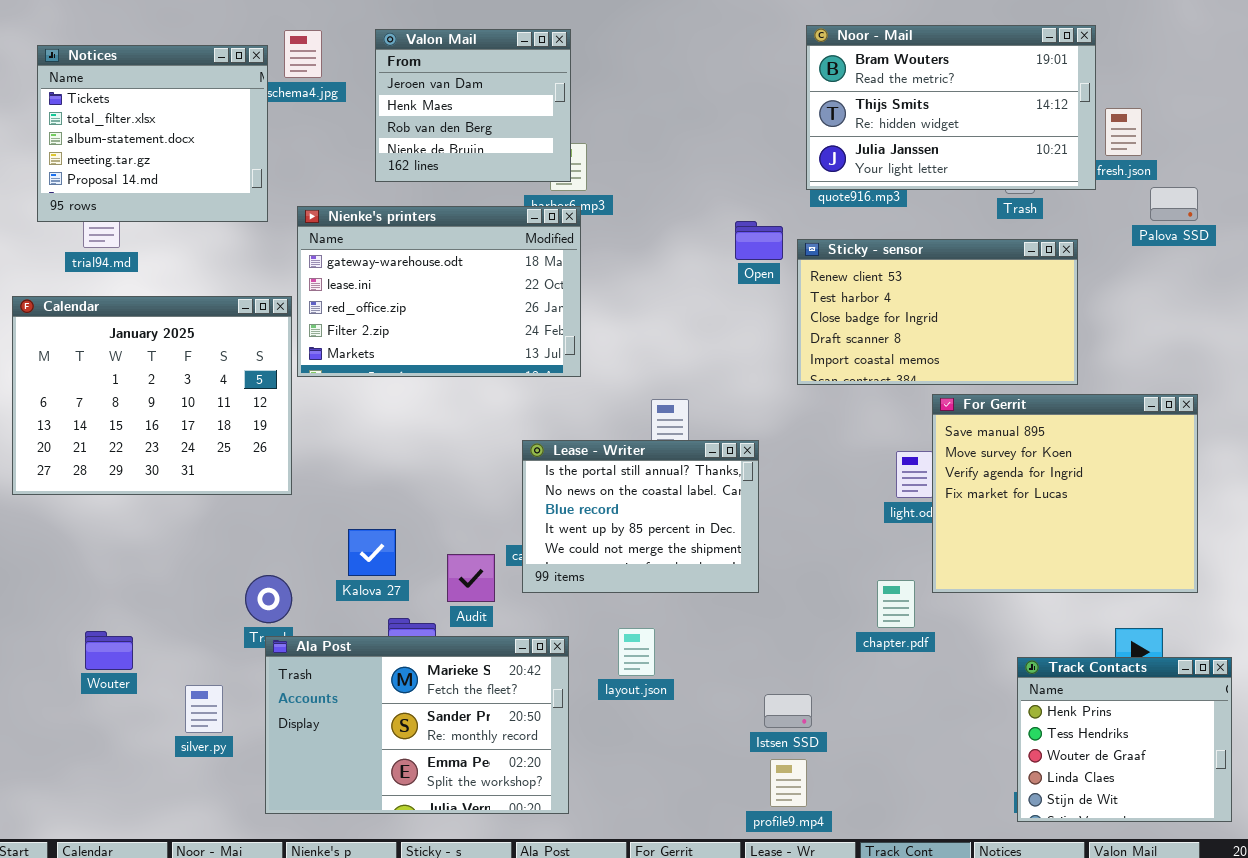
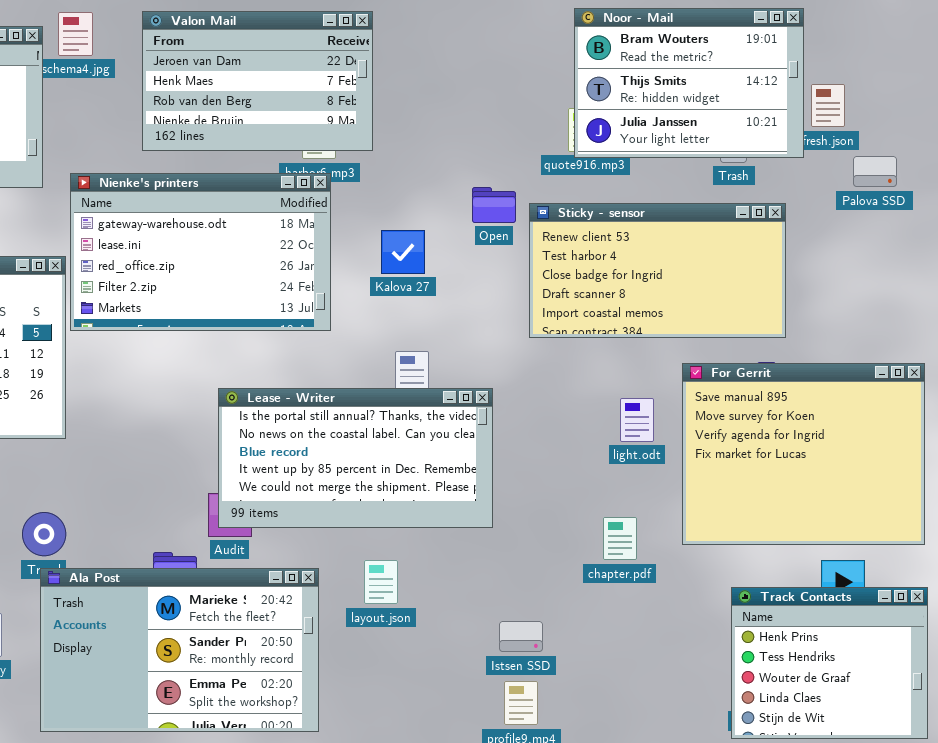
Noor - Mail: [806,25,1096,190] -> [574,8,804,158], resized
Valon Mail: [375,29,571,182] -> [142,11,373,151], resized
For Gerrit: [932,394,1198,593] -> [682,363,925,545], moved
Lease - Writer: [522,440,759,593] -> [218,388,493,528], resized
Kalova 27: [348,529,396,576] -> [381,230,425,274], moved

